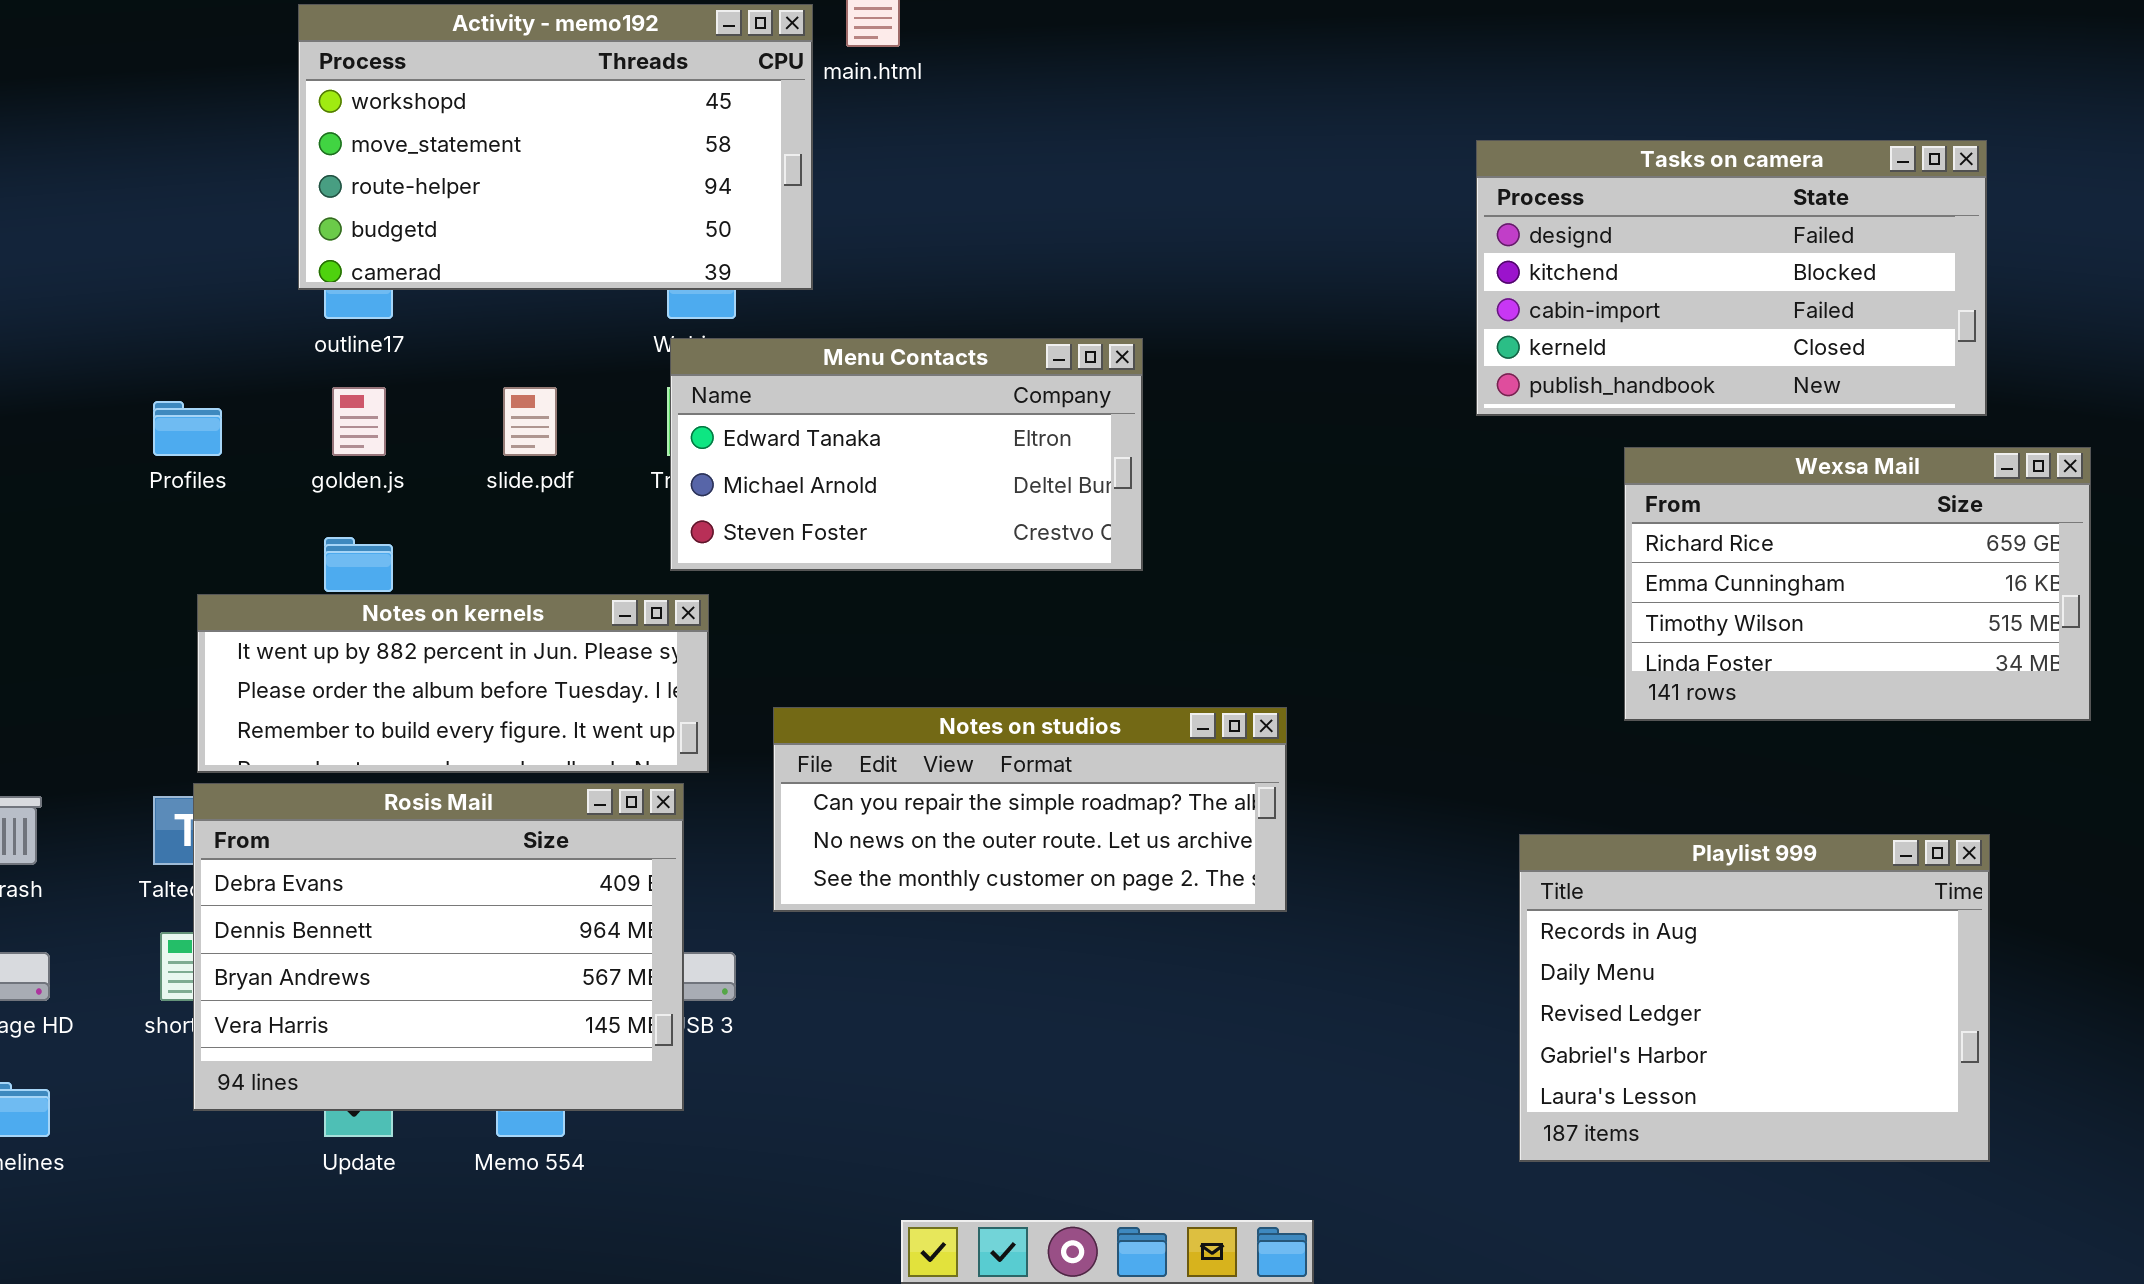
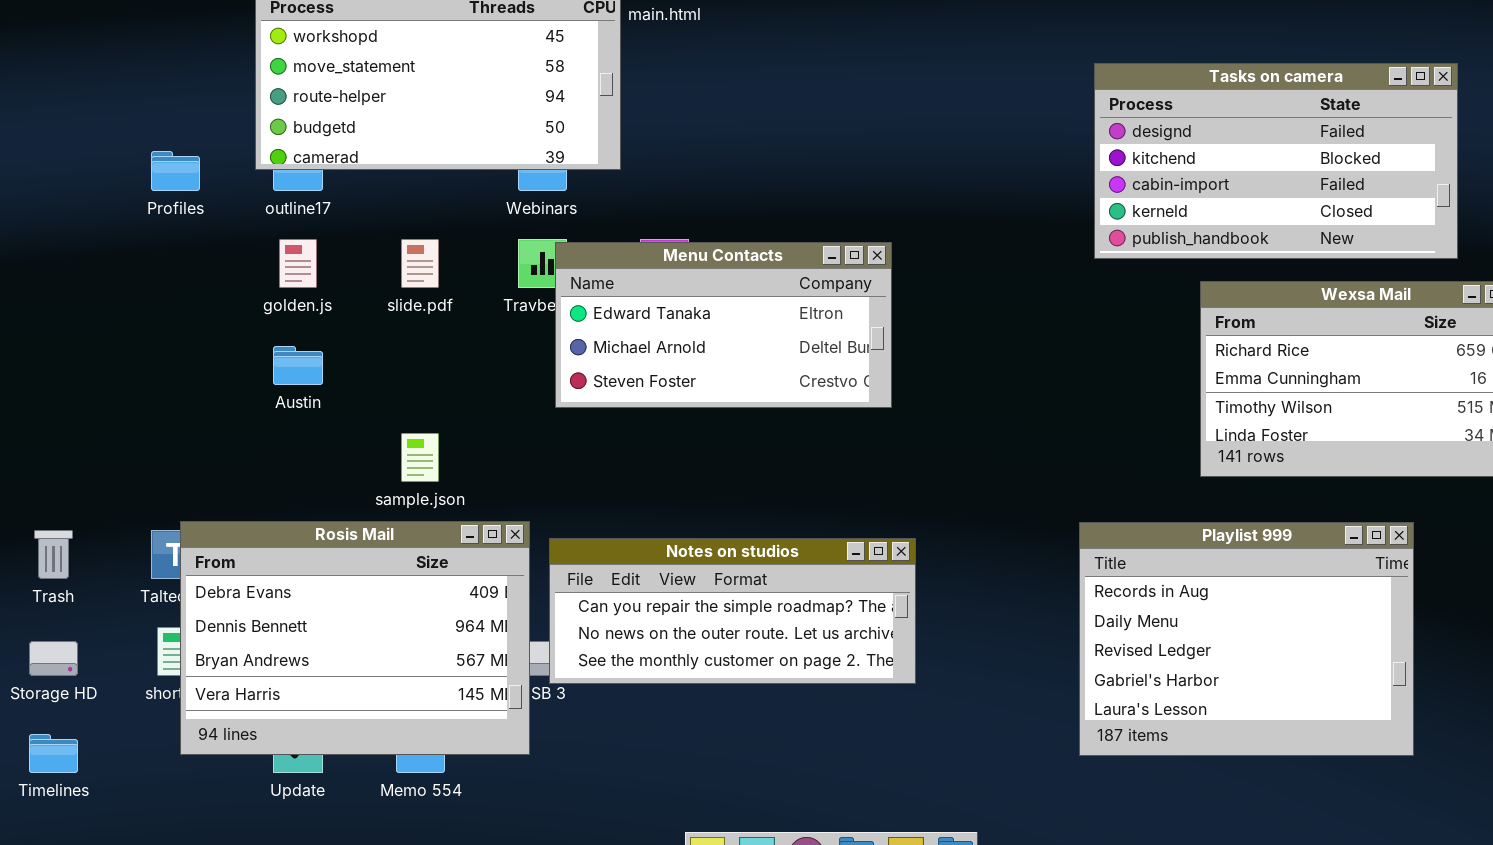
Menu Contacts: [670,338,1143,571] -> [555,242,892,408], moved
Profiles: [153,401,222,456] -> [151,151,200,191], moved
Notes on kernels: [197,594,709,773] -> none, closed
Notes on studios: [773,707,1287,912] -> [549,538,916,684], moved
Playlist 999: [1519,834,1990,1162] -> [1079,522,1414,756], moved

